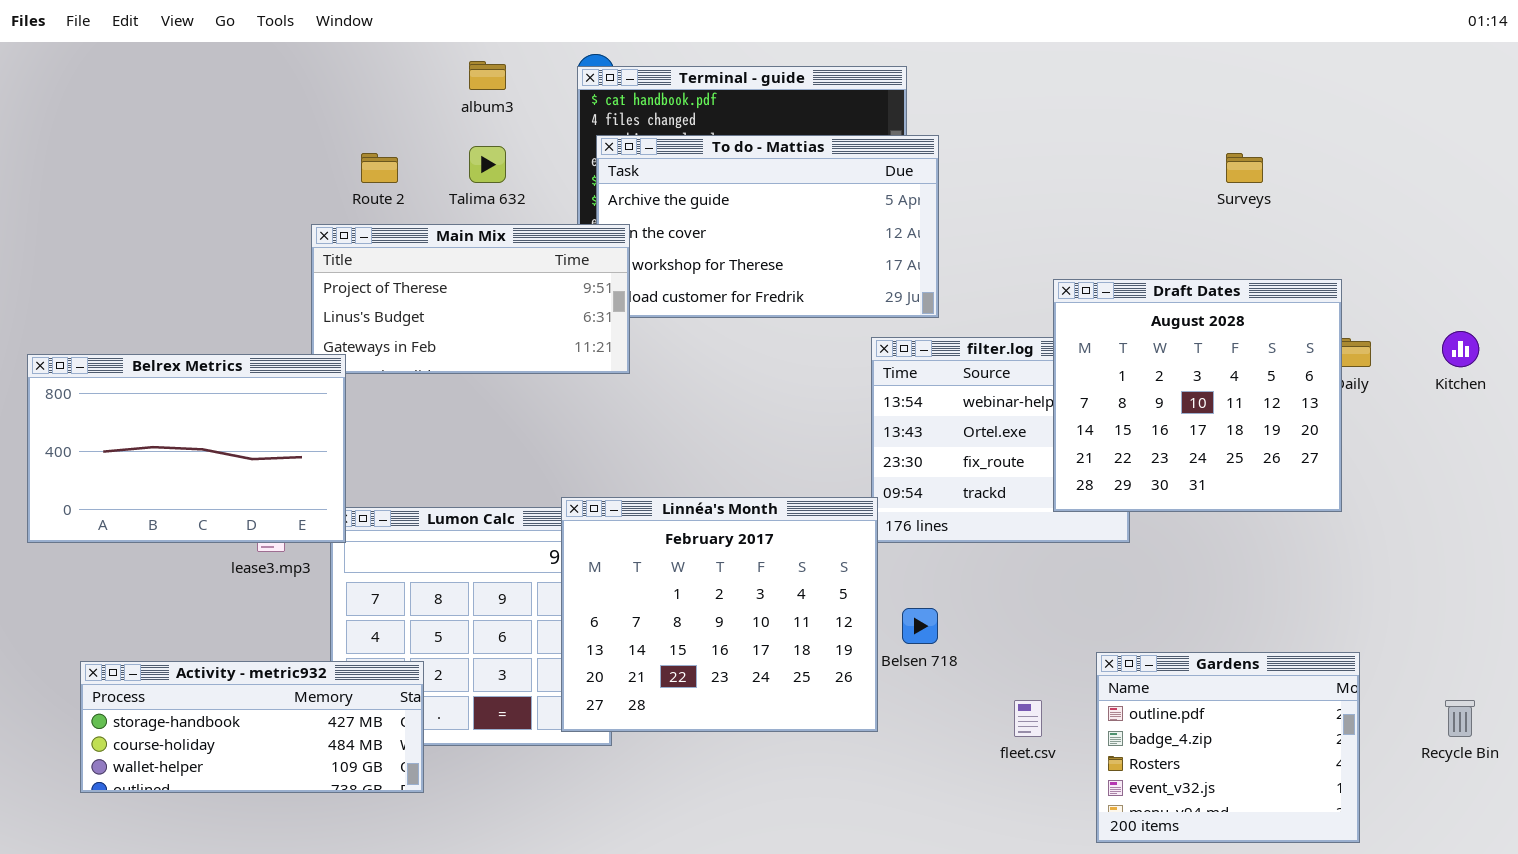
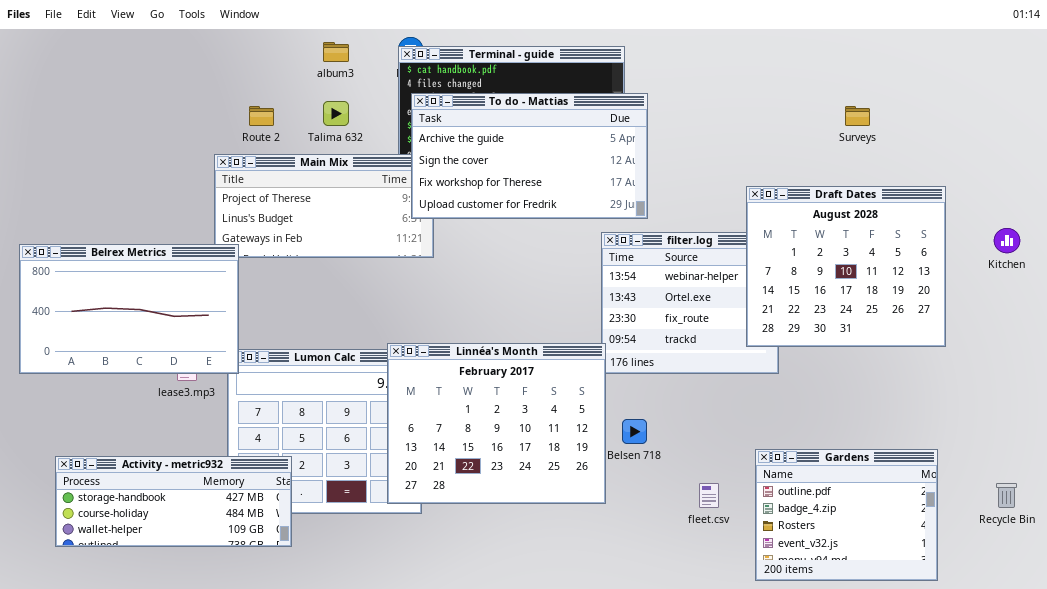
To do - Mattias: [596,135,939,318] -> [411,93,648,219], raised
Draft Dates: [1053,279,1342,512] -> [746,186,946,347], moved

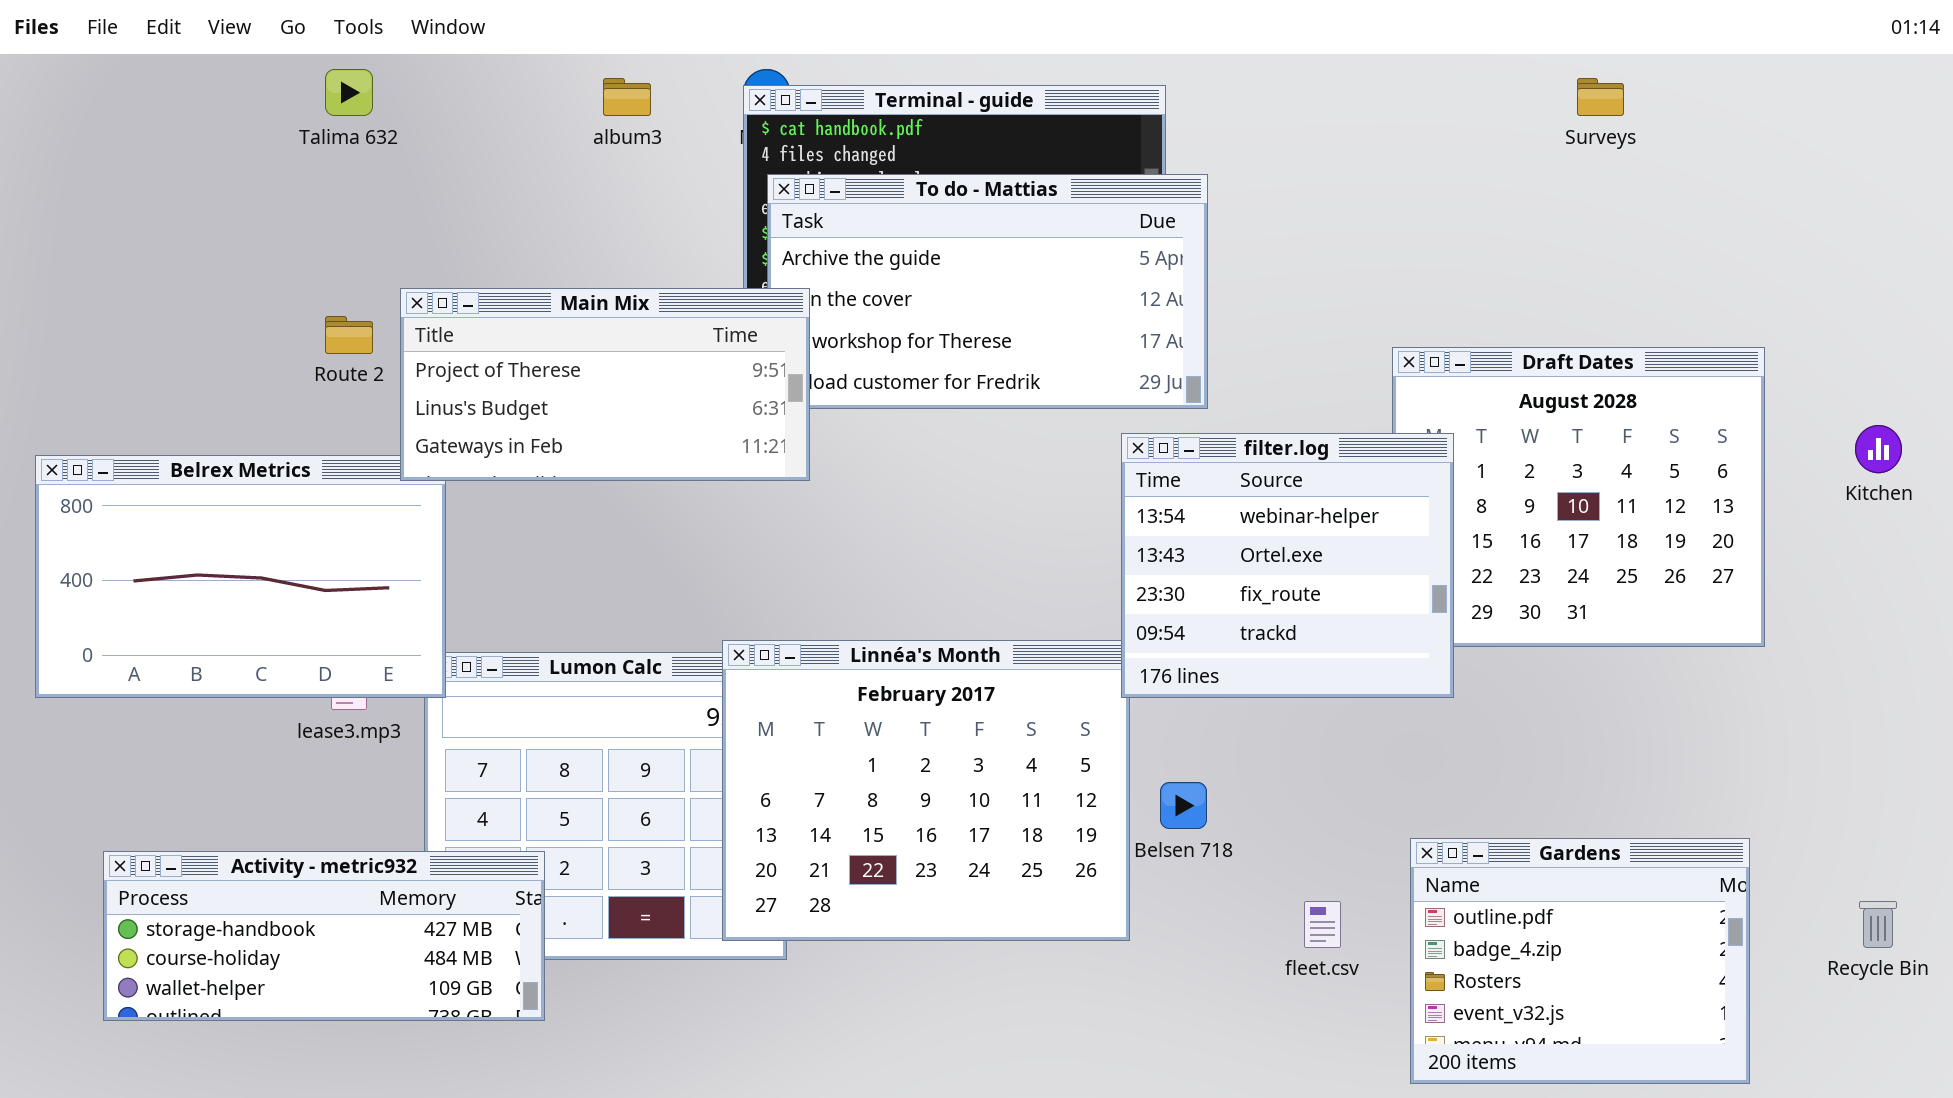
Talima 632: [323,101,349,126] -> [325,69,373,116], moved
Route 2: [249,106,274,126] -> [325,316,373,354], moved
Surveys: [845,106,870,126] -> [1577,78,1624,116], moved
Main Mix: [214,154,434,258] -> [400,288,810,481], raised
filter.log: [601,232,779,374] -> [1121,433,1454,698], raised

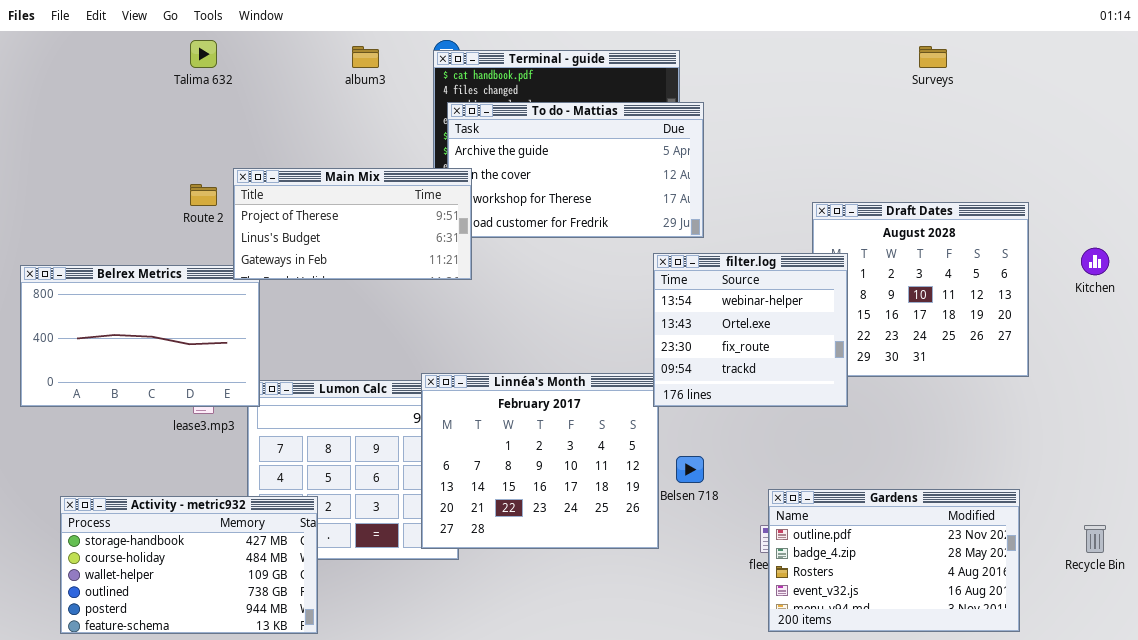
Gardens: [1410,838,1750,1084] -> [768,489,1020,632], resized
Activity - metric932: [103,851,545,1021] -> [60,496,318,634], resized

